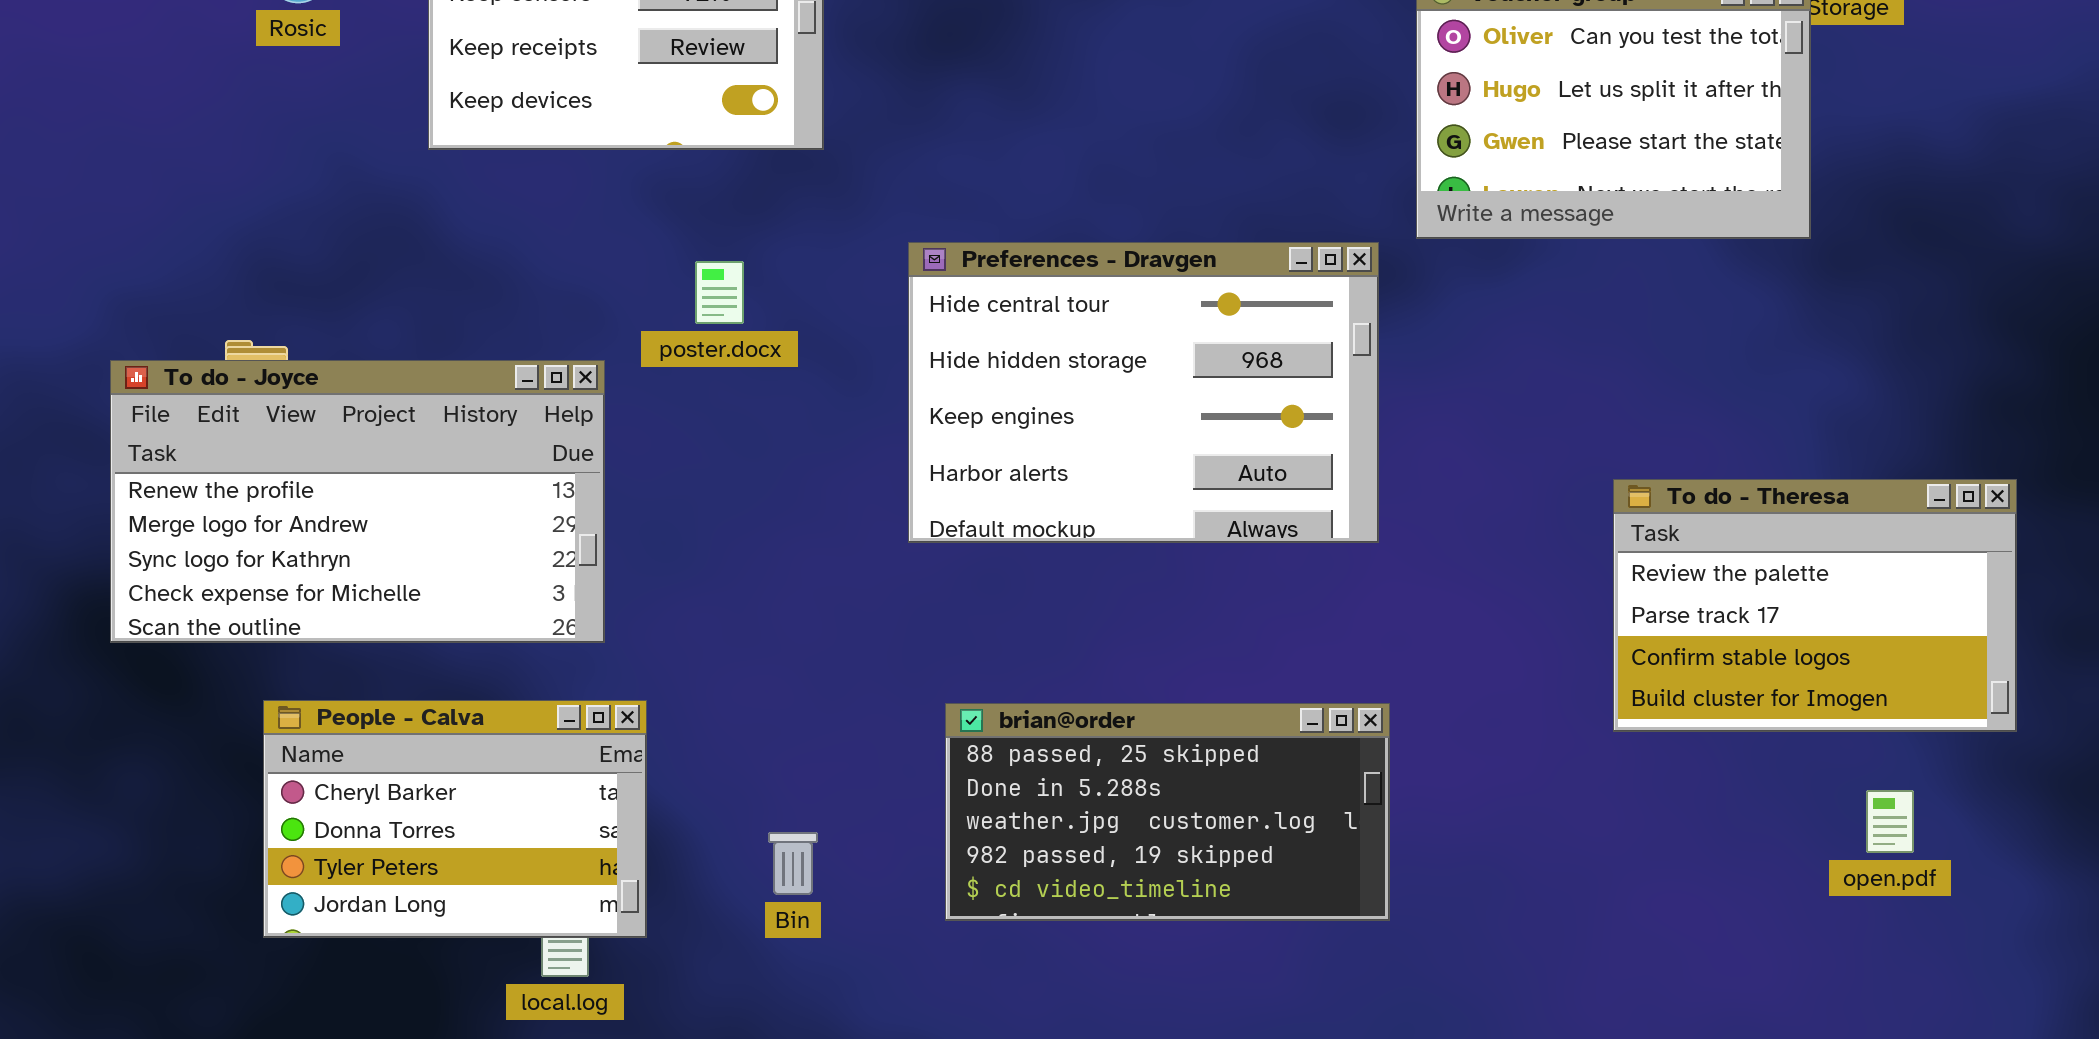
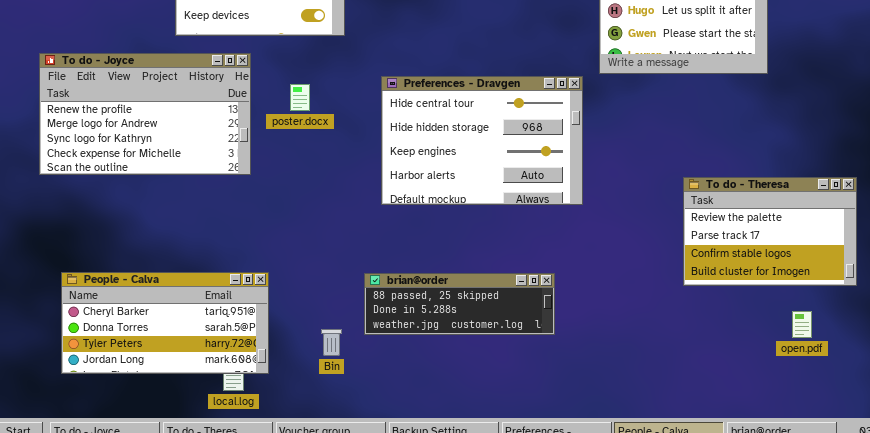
To do - Joyce: [110,360,605,643] -> [39,53,251,175], moved
People - Calva: [263,700,647,938] -> [61,272,269,374], resized
brian@order: [945,703,1390,921] -> [364,273,555,335], moved, resized

